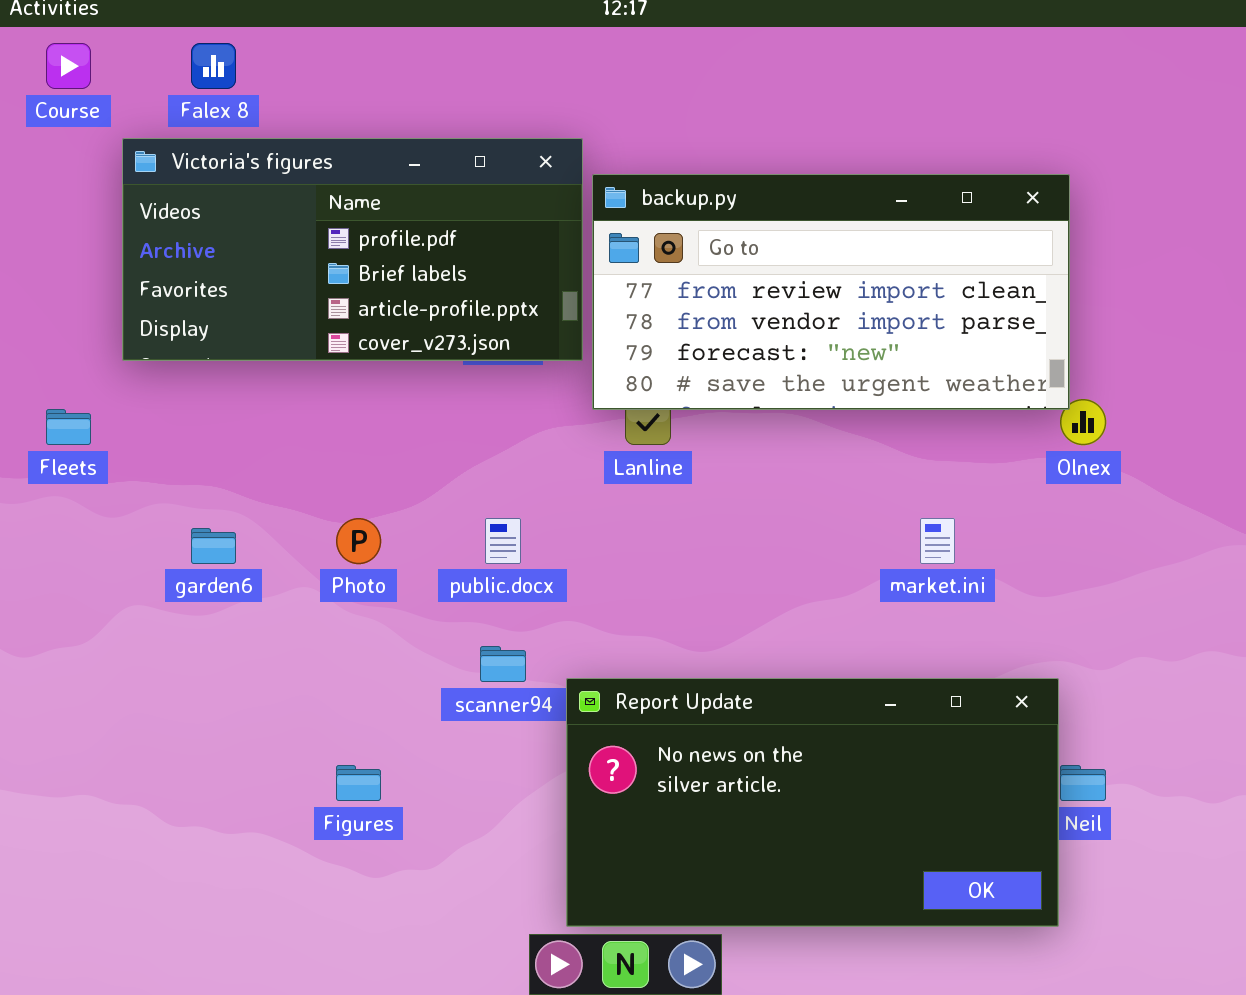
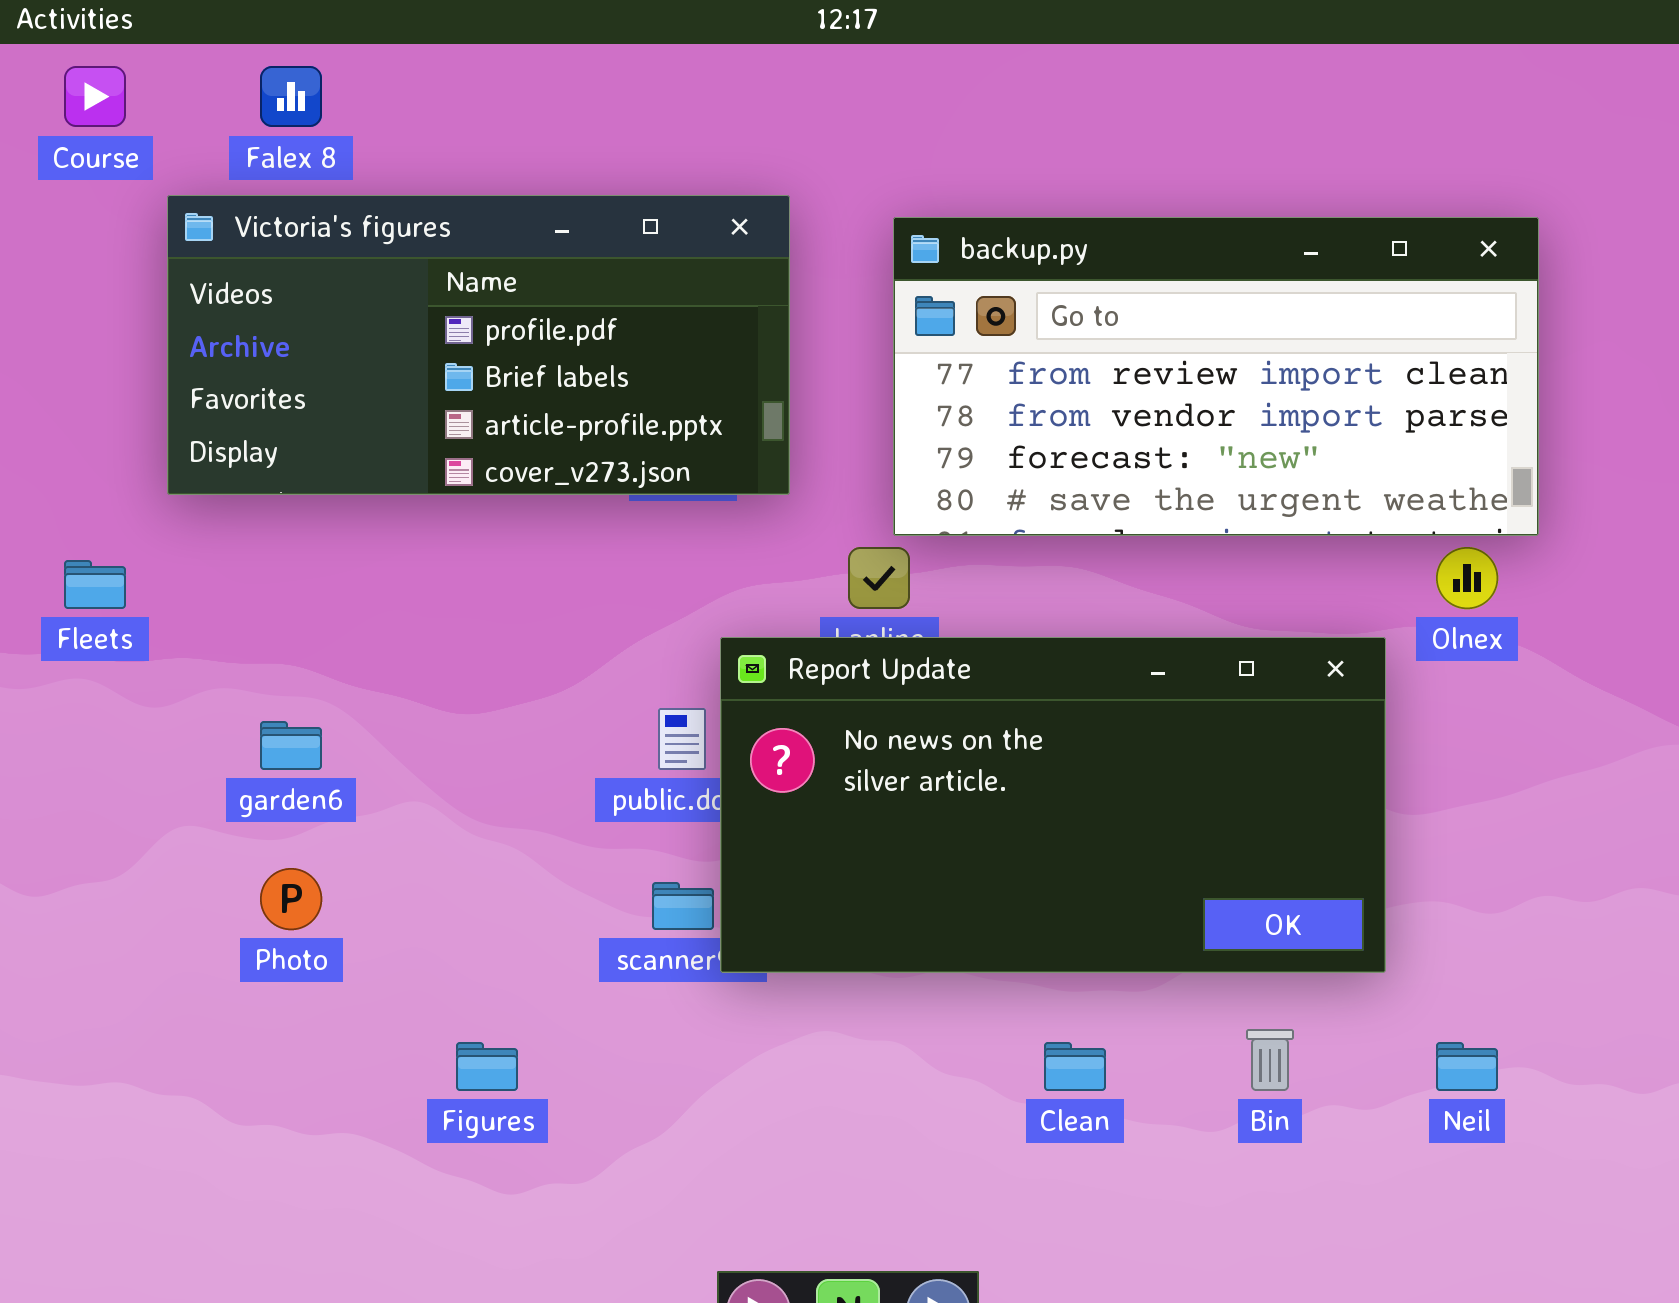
backup.py: [592,174,1070,410] -> [893,217,1539,536], moved
Photo: [336,518,381,564] -> [260,868,322,930], moved
Report Update: [566,678,1059,927] -> [720,637,1386,973], moved

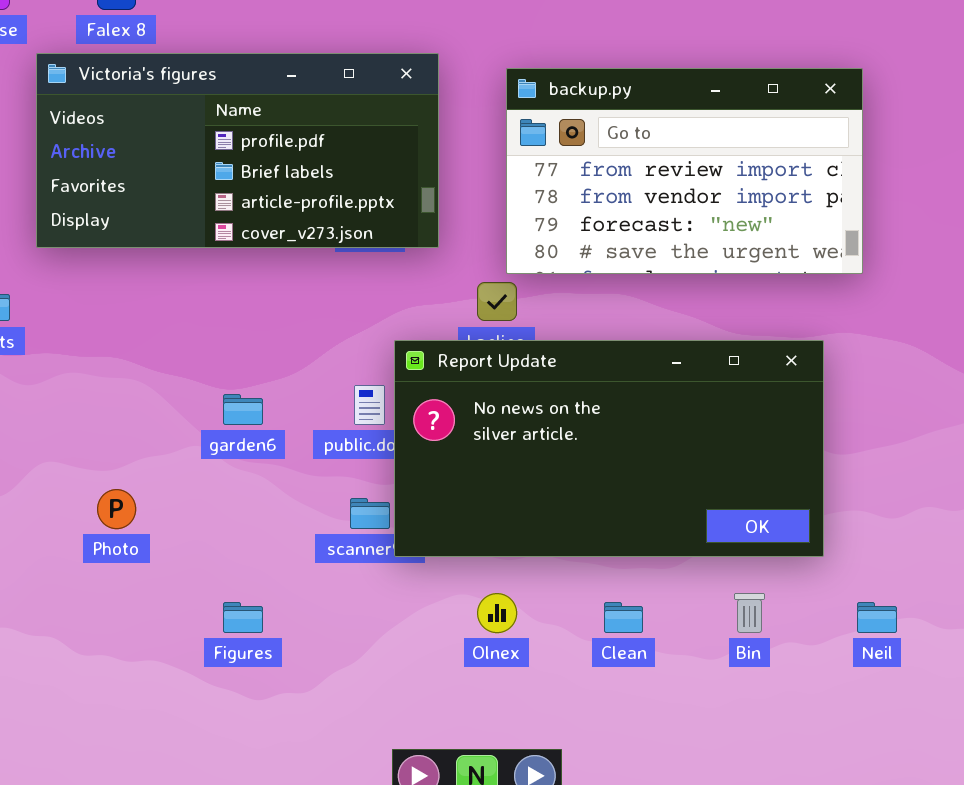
backup.py: [893,217,1539,536] -> [506,68,863,274], resized
Olnex: [1436,547,1498,609] -> [477,593,517,633], moved
garden6: [260,721,322,770] -> [223,394,263,425], moved

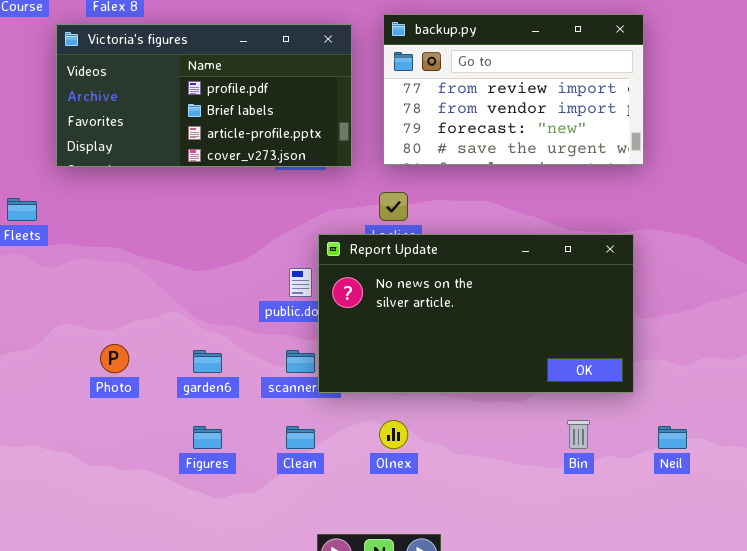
backup.py: [506,68,863,274] -> [383,14,644,165], moved
garden6: [223,394,263,425] -> [193,350,222,373], moved
Clean: [604,602,643,633] -> [286,426,315,449], moved

